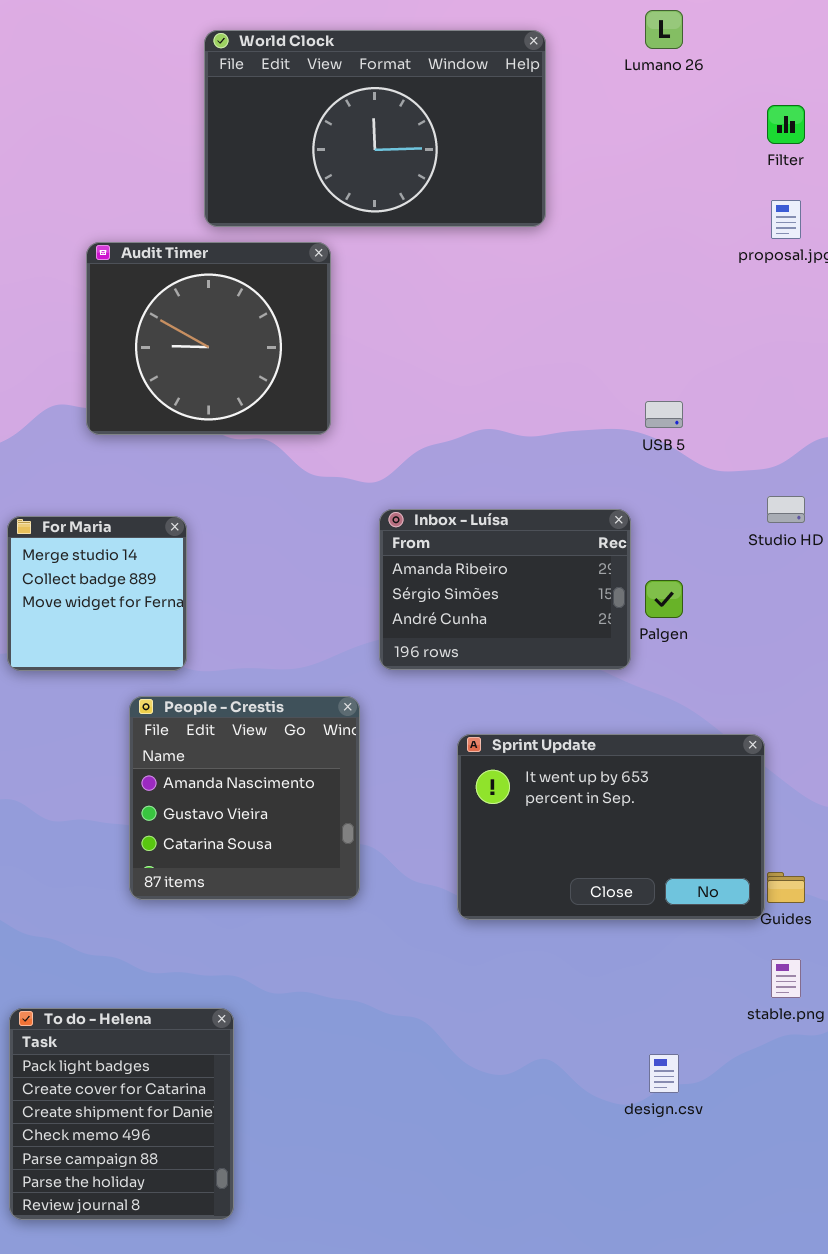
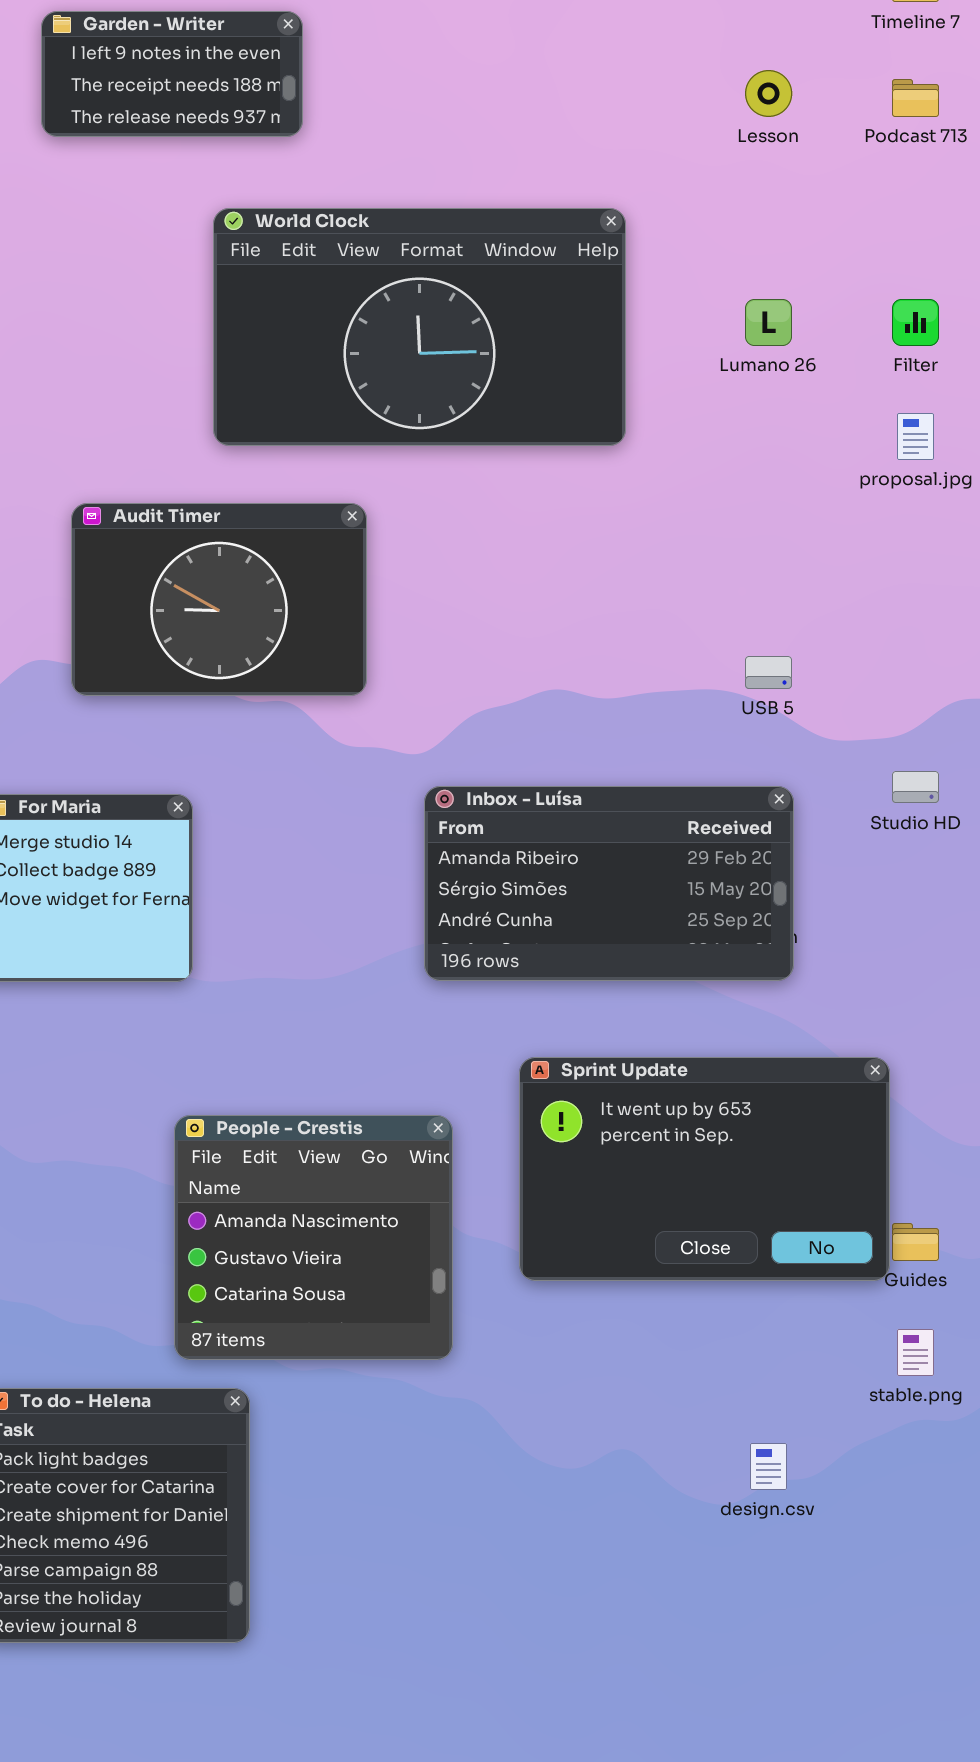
Lumano 26: [645,10,683,49] -> [745,299,792,346], moved
Audit Timer: [86,242,331,435] -> [71,503,367,696], resized
Inbox - Luísa: [379,509,631,670] -> [424,786,794,981], resized
People - Crestis: [129,696,360,900] -> [174,1115,453,1360], moved

